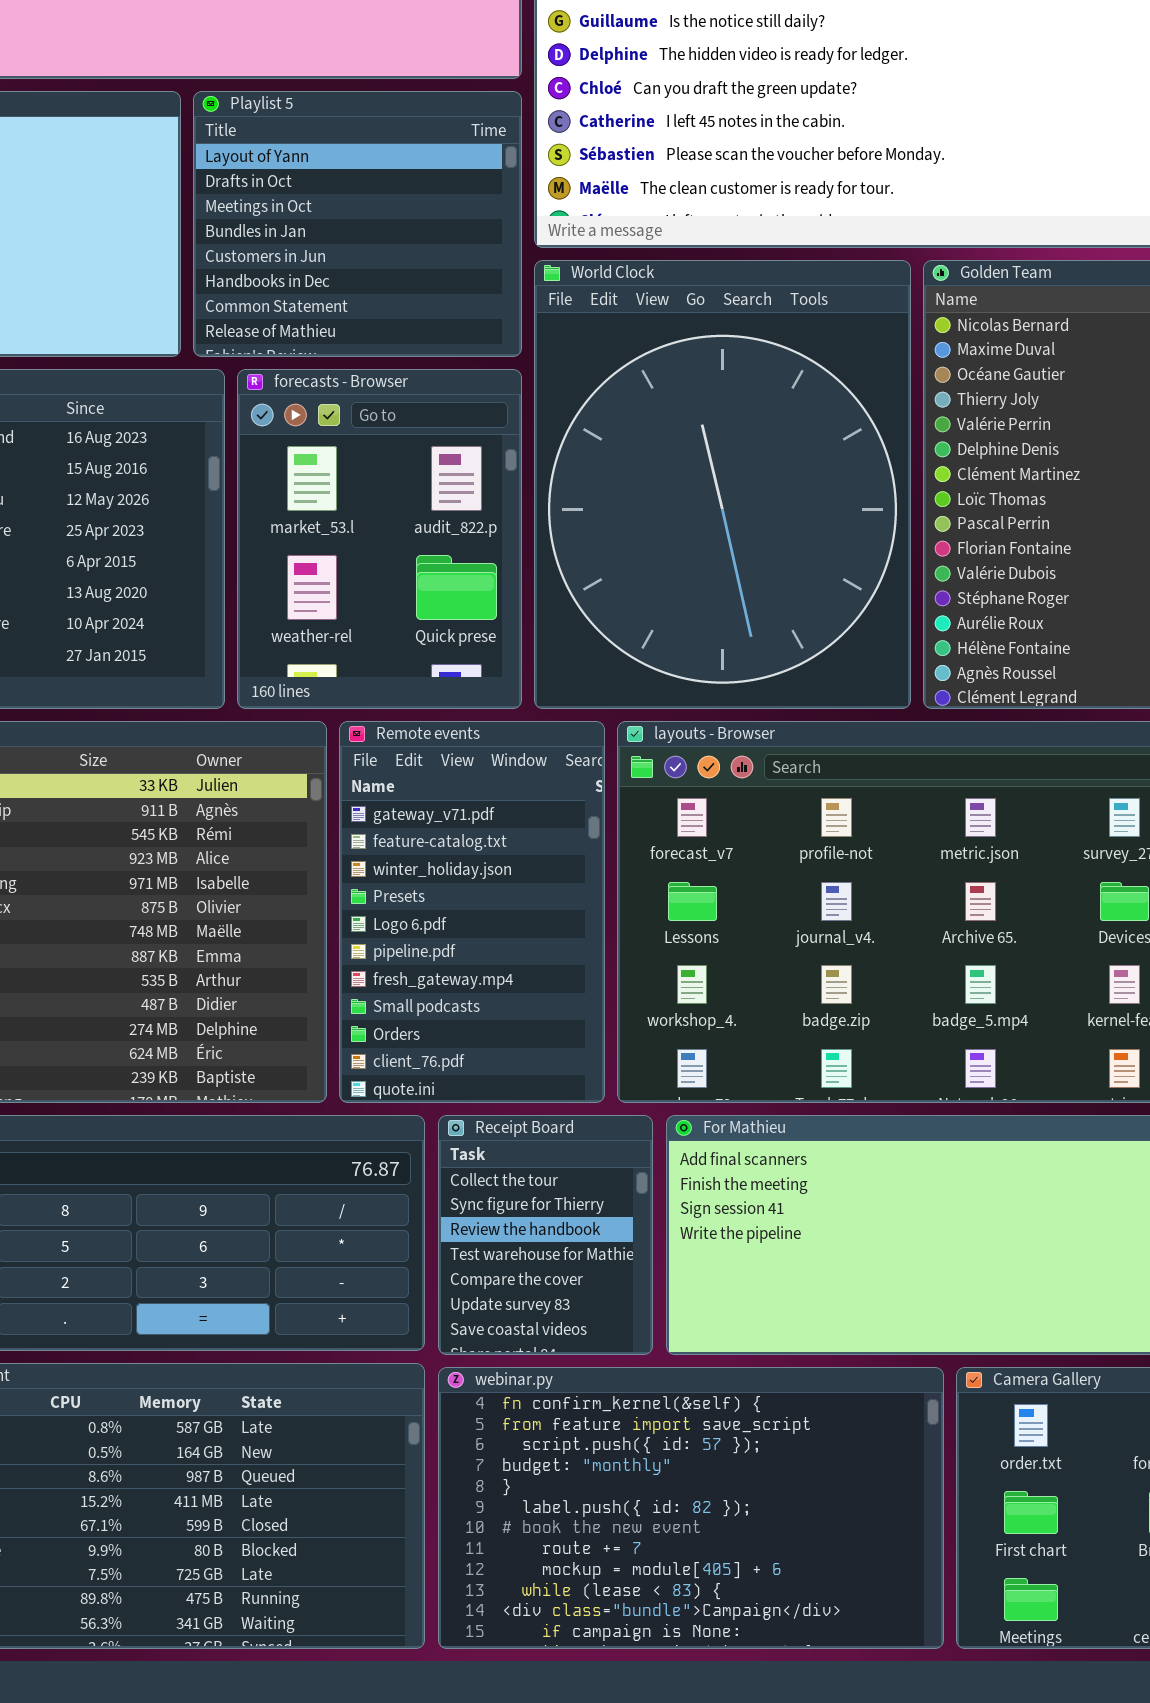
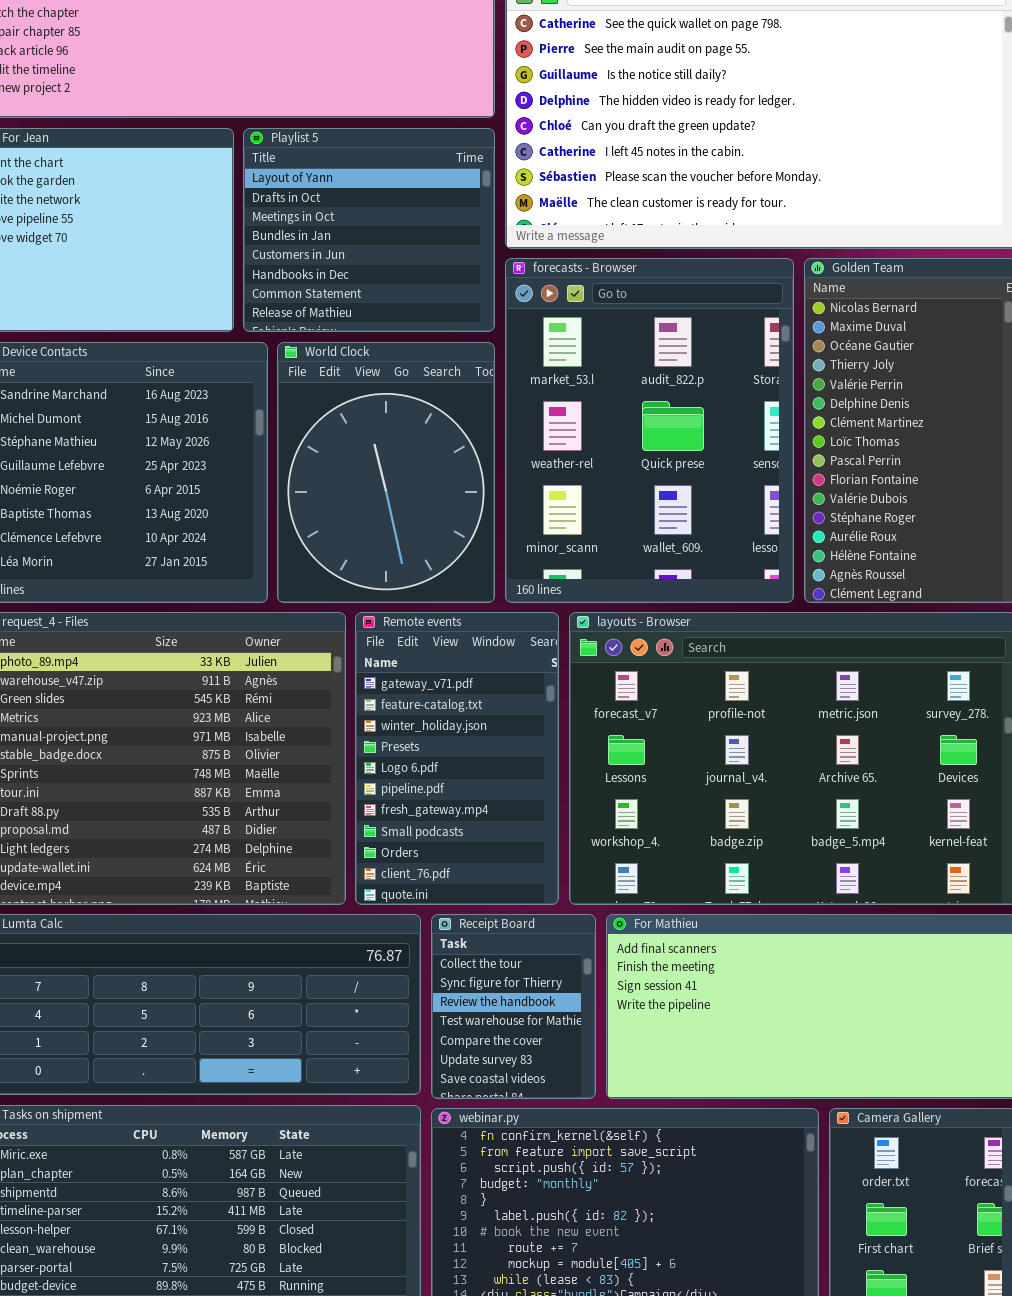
World Clock: [534,260,911,709] -> [277,342,495,603], moved, resized
forecasts - Browser: [237,369,522,709] -> [505,258,794,603], moved, resized

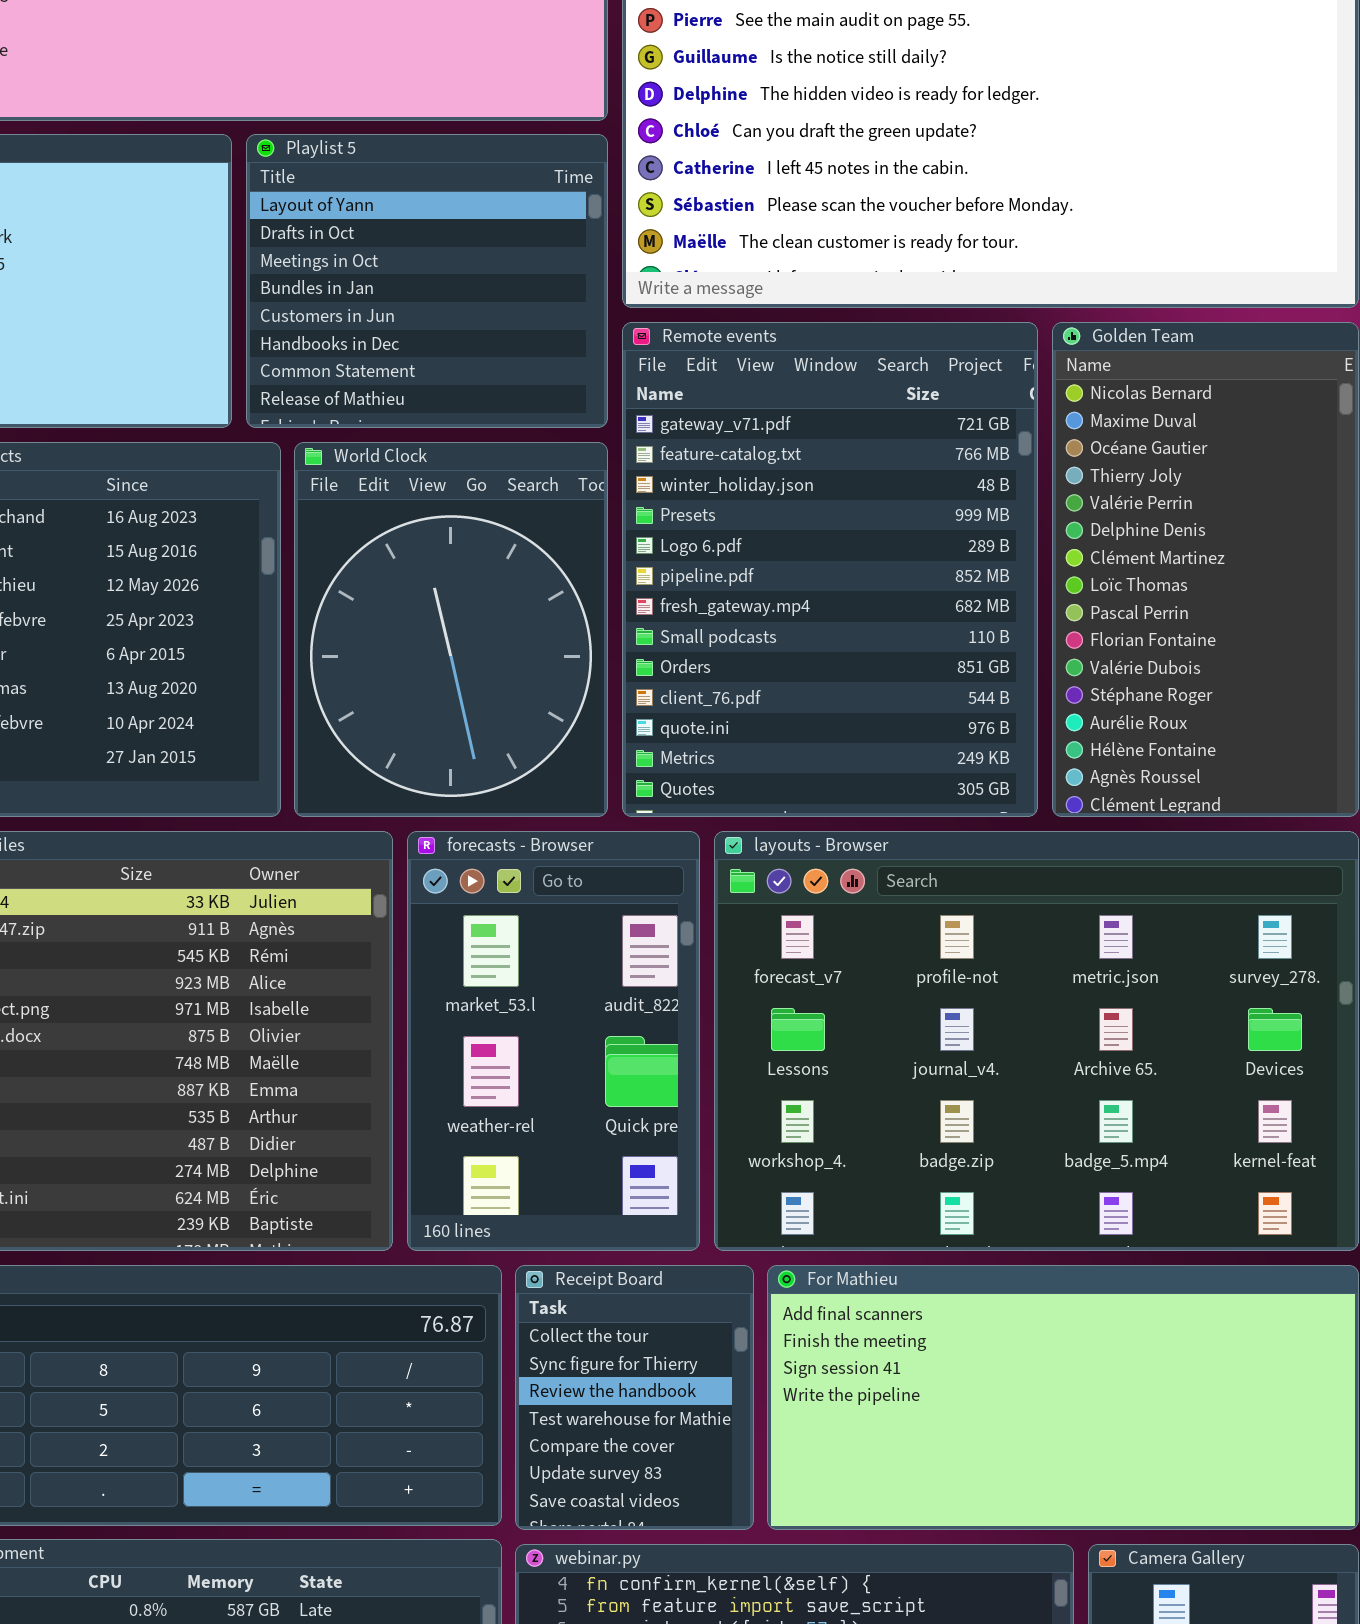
forecasts - Browser: [505,258,794,603] -> [407,831,700,1251], moved, resized
Remote events: [355,612,559,905] -> [622,322,1038,817], moved, resized

